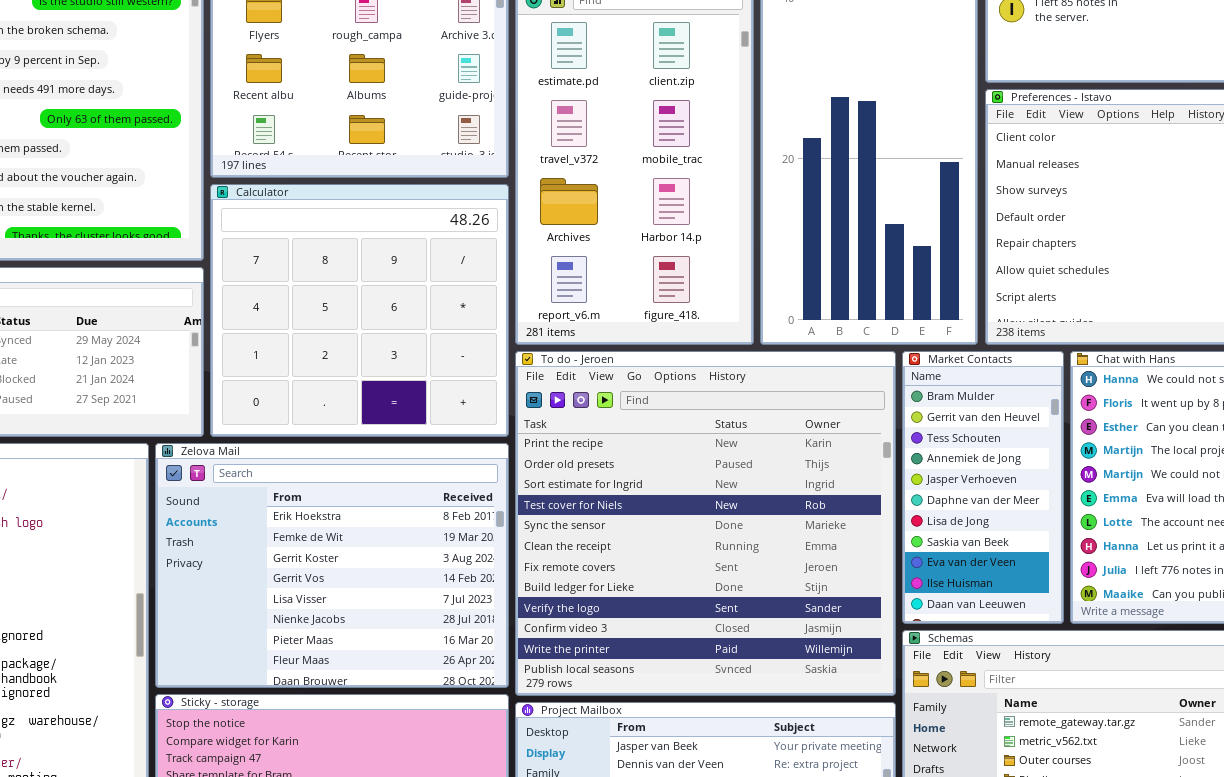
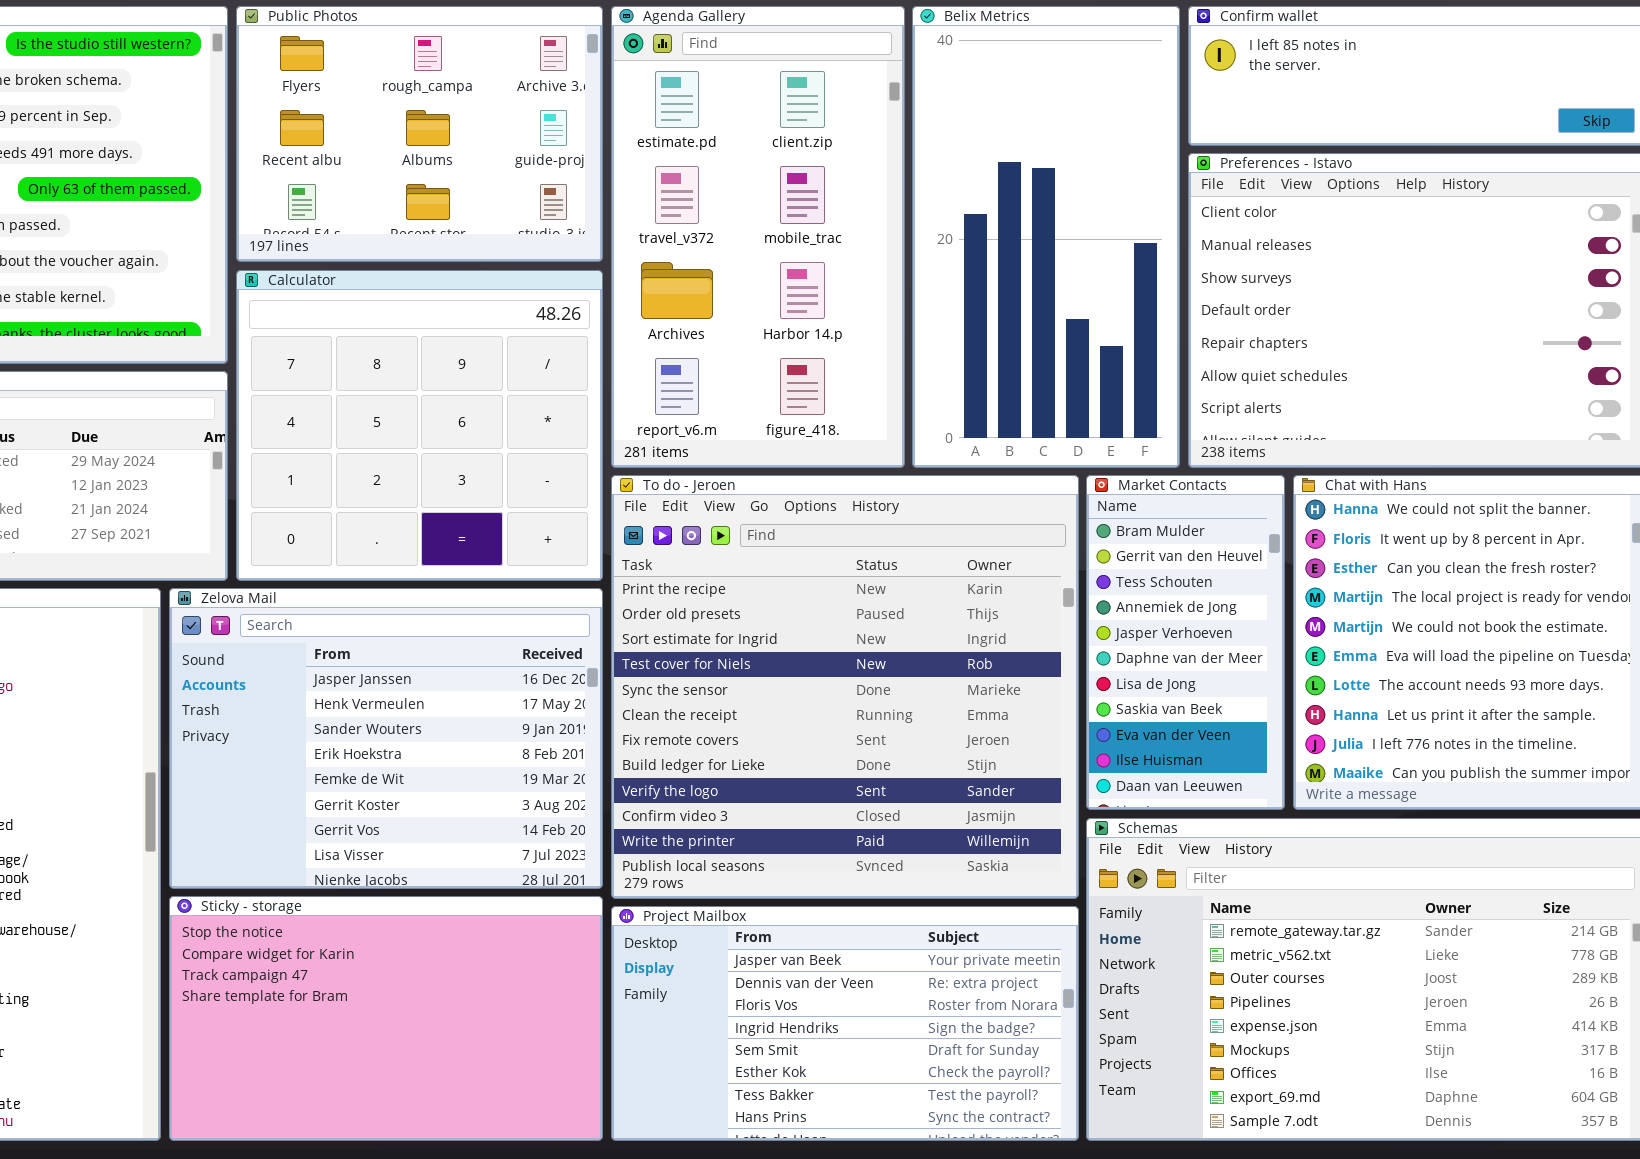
Zelova Mail: [155,443,509,688] -> [169,588,603,889], scrolled up 3 rows

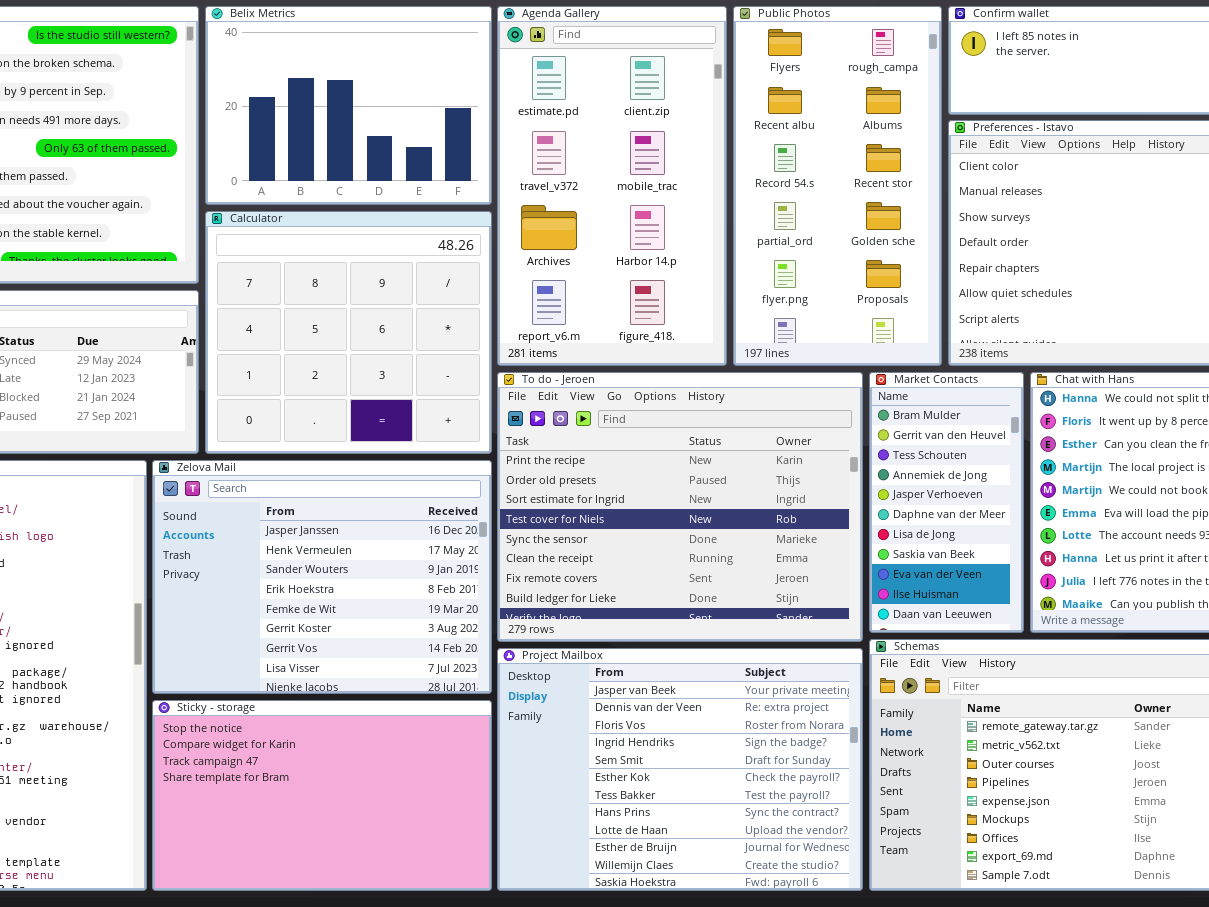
Public Photos: [236,6,603,262] -> [733,6,942,366], moved, resized
Belix Metrics: [912,6,1180,468] -> [205,6,492,205], moved, resized
To do - Jeroen: [611,475,1079,899] -> [497,372,863,642], resized
Project Mailbox: [611,906,1079,1141] -> [497,648,863,891], resized

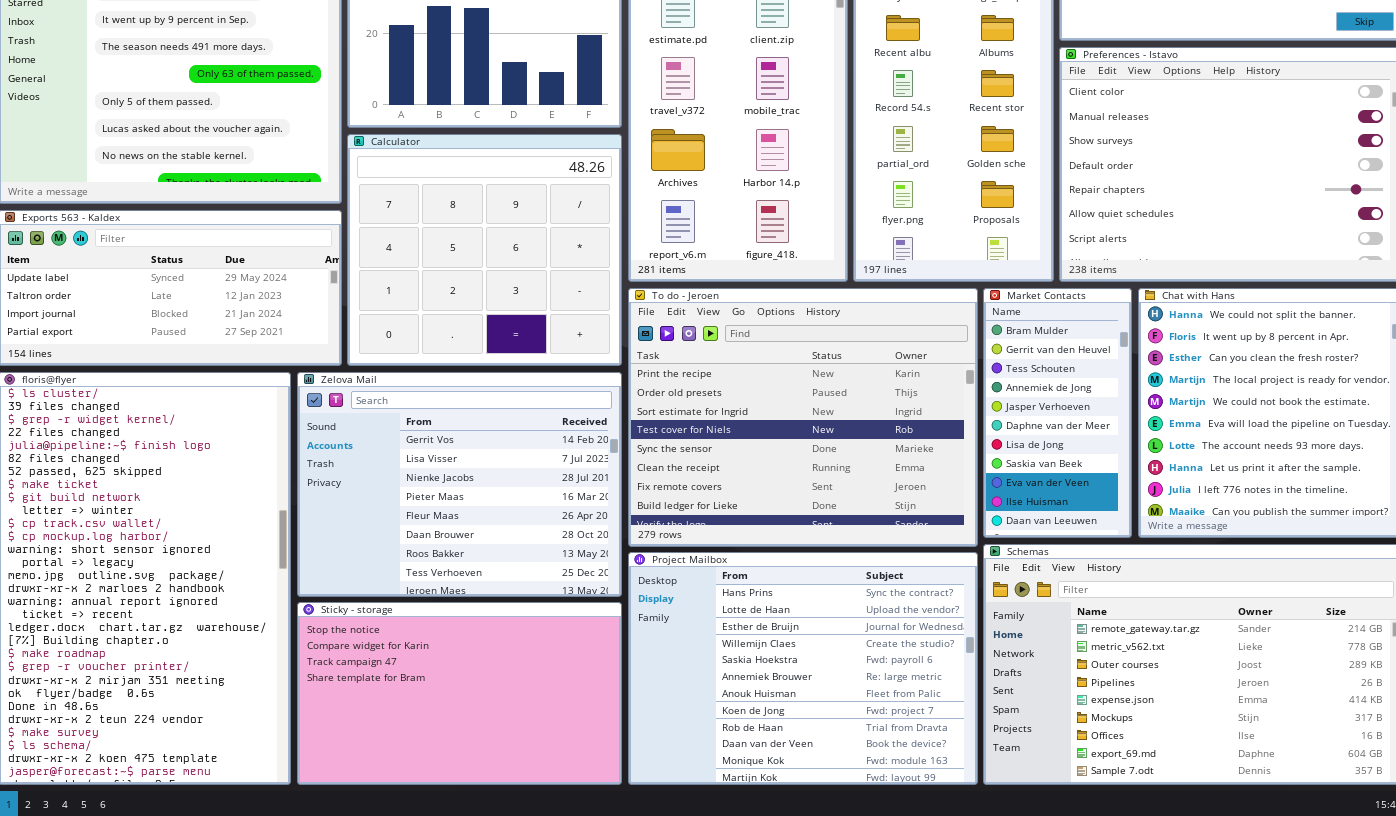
Zelova Mail: [152,460,492,694] -> [297,372,622,597], scrolled down 6 rows
Project Mailbox: [497,648,863,891] -> [628,552,978,785], scrolled down 7 rows

